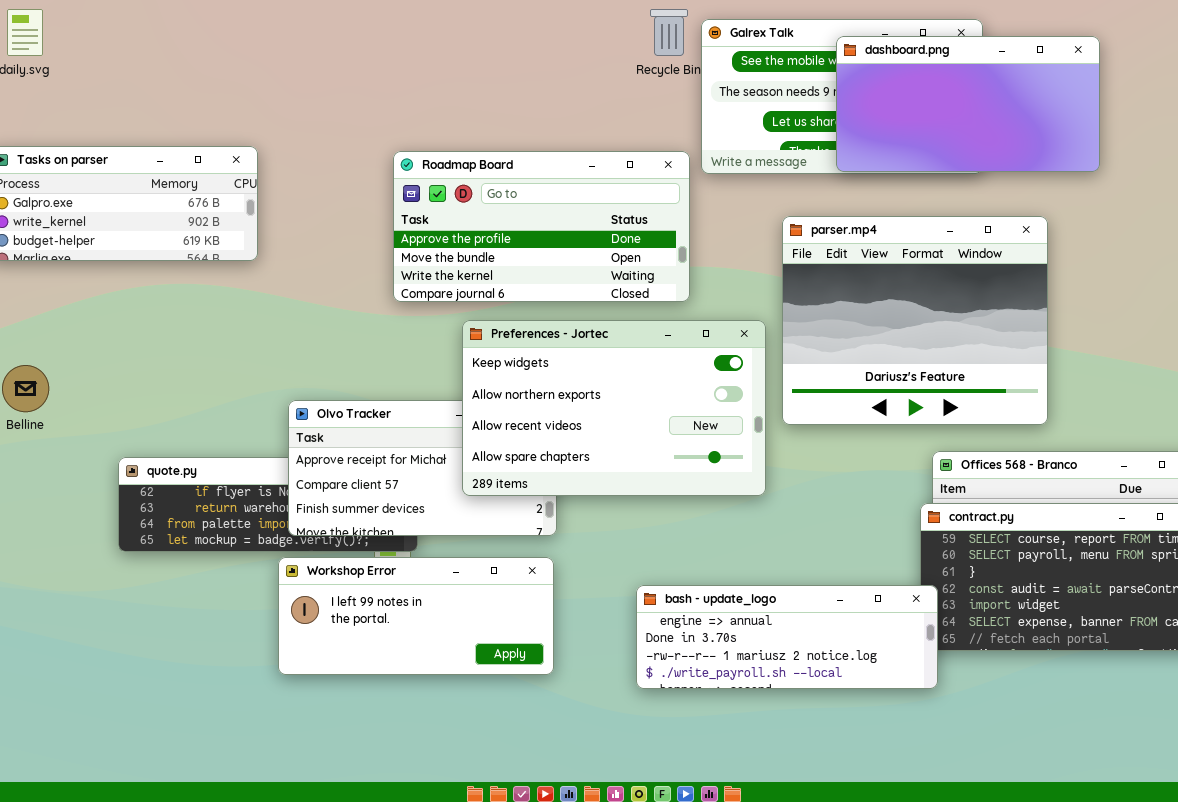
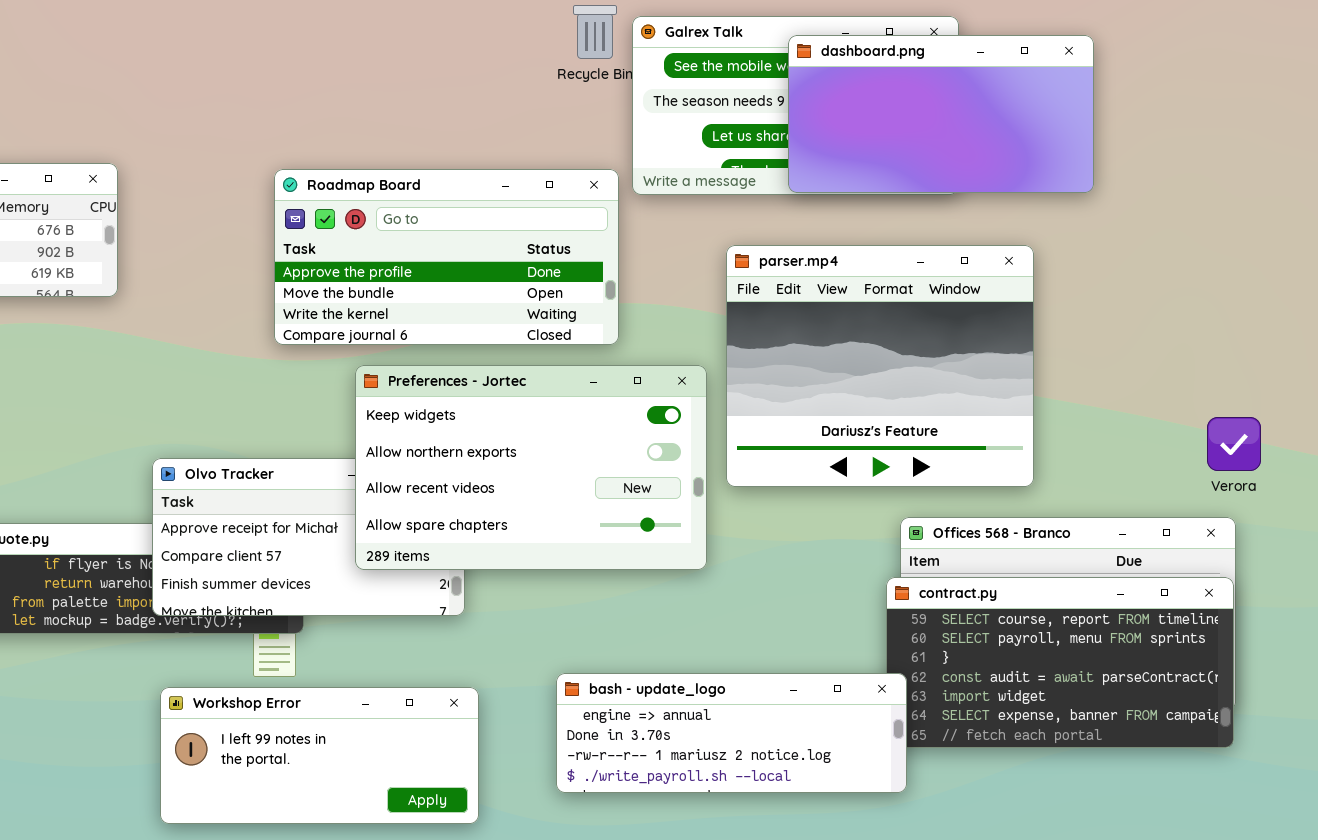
Workshop Error: [278,557,554,675] -> [160,687,479,824], moved

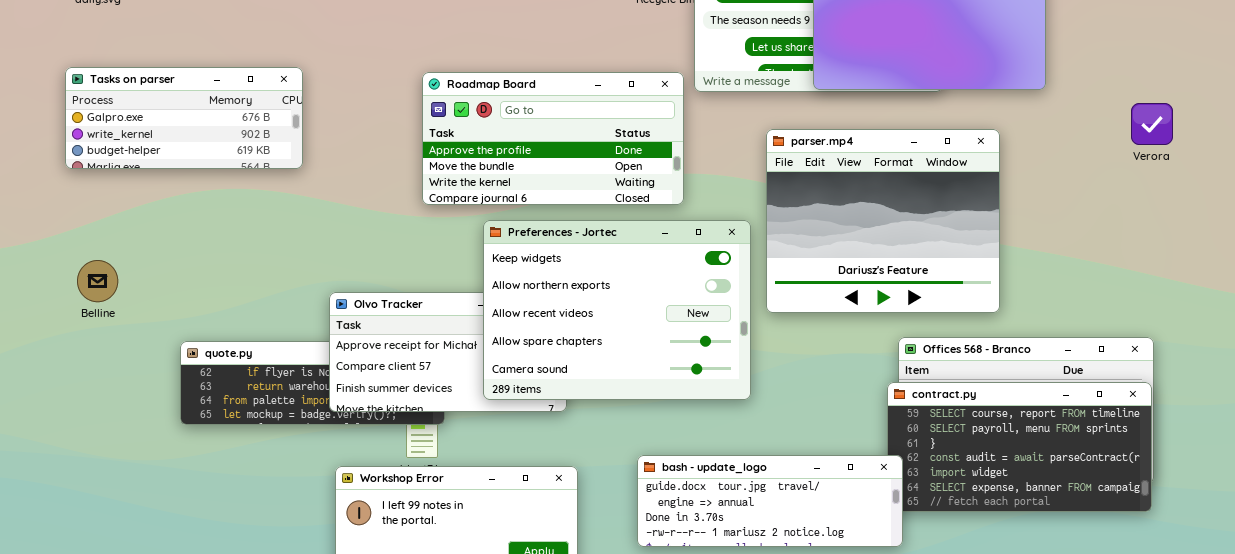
Preferences - Jortec: [355,365,707,570] -> [483,220,751,400], resized
Verora: [1207,417,1261,471] -> [1131,103,1173,145], moved
bash - update_logo: [556,673,907,793] -> [637,455,903,547], scrolled up 1 row

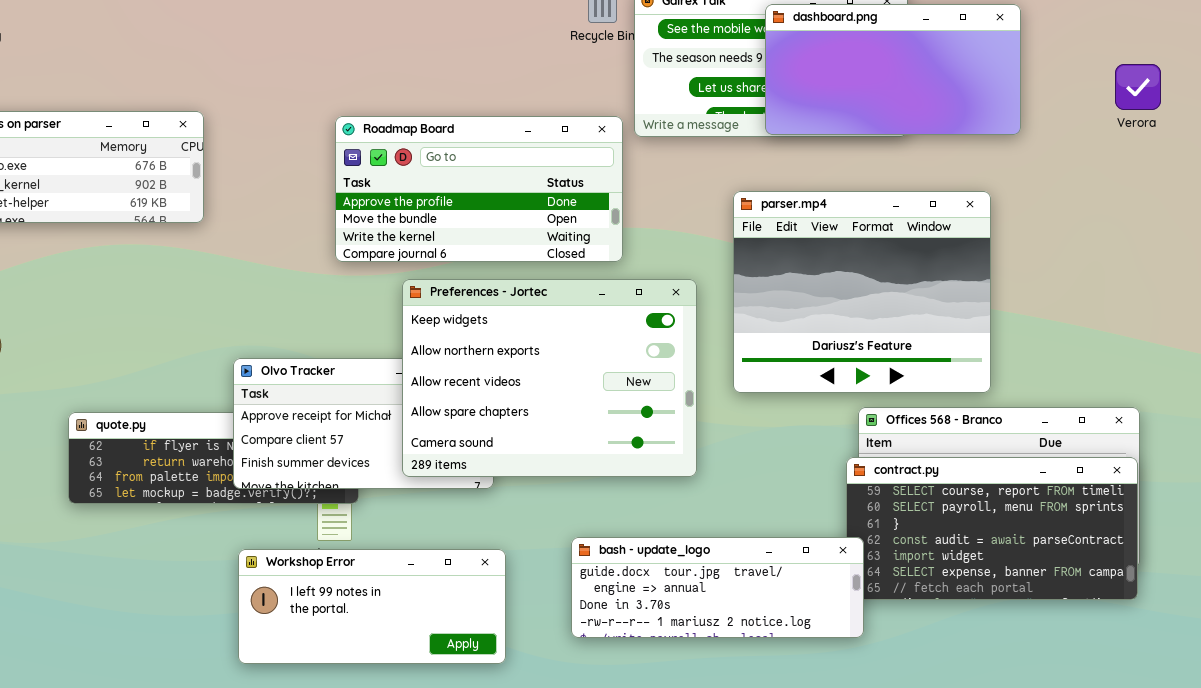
Verora: [1131,103,1173,145] -> [1115,64,1161,110], moved
parser.mp4: [766,129,1000,313] -> [733,191,991,393], moved

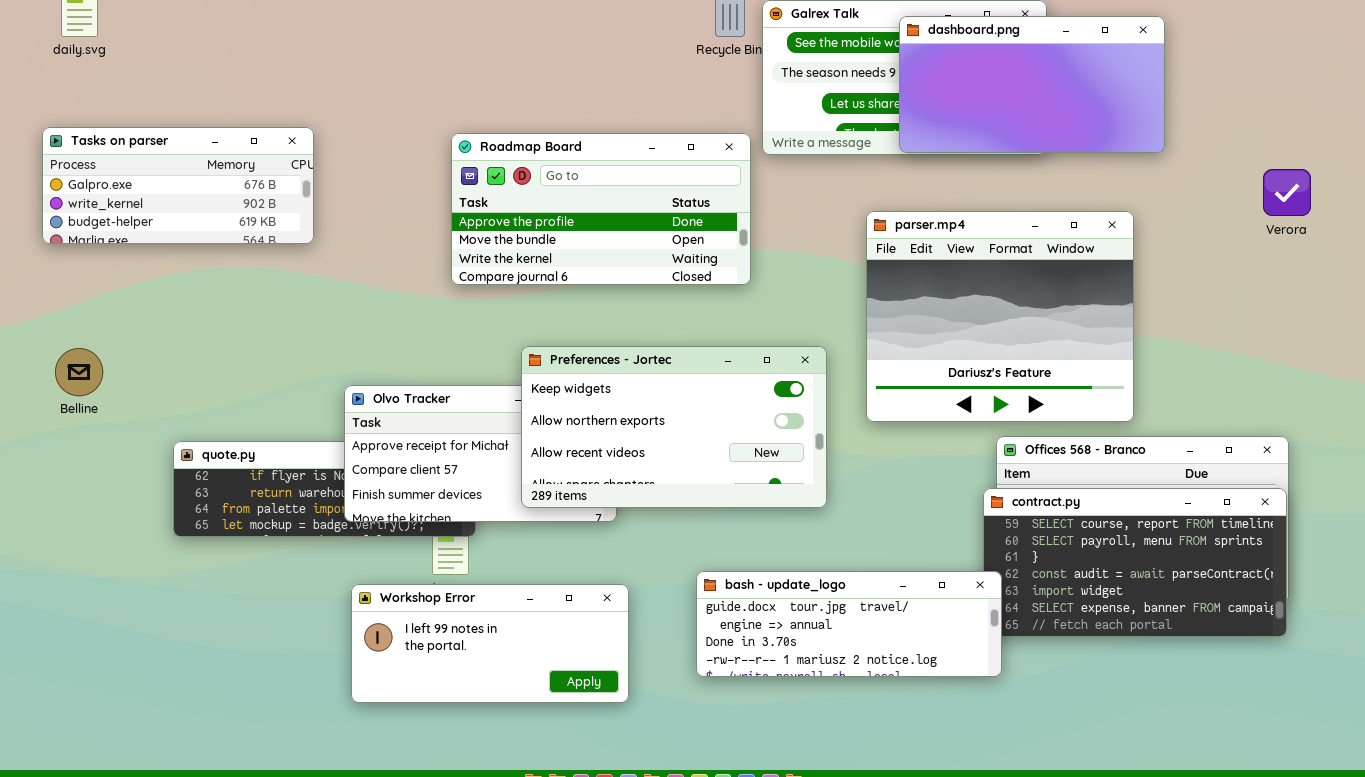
Verora: [1115,64,1161,110] -> [1263,169,1311,216], moved
Preferences - Jortec: [402,279,697,477] -> [521,346,827,508], resized

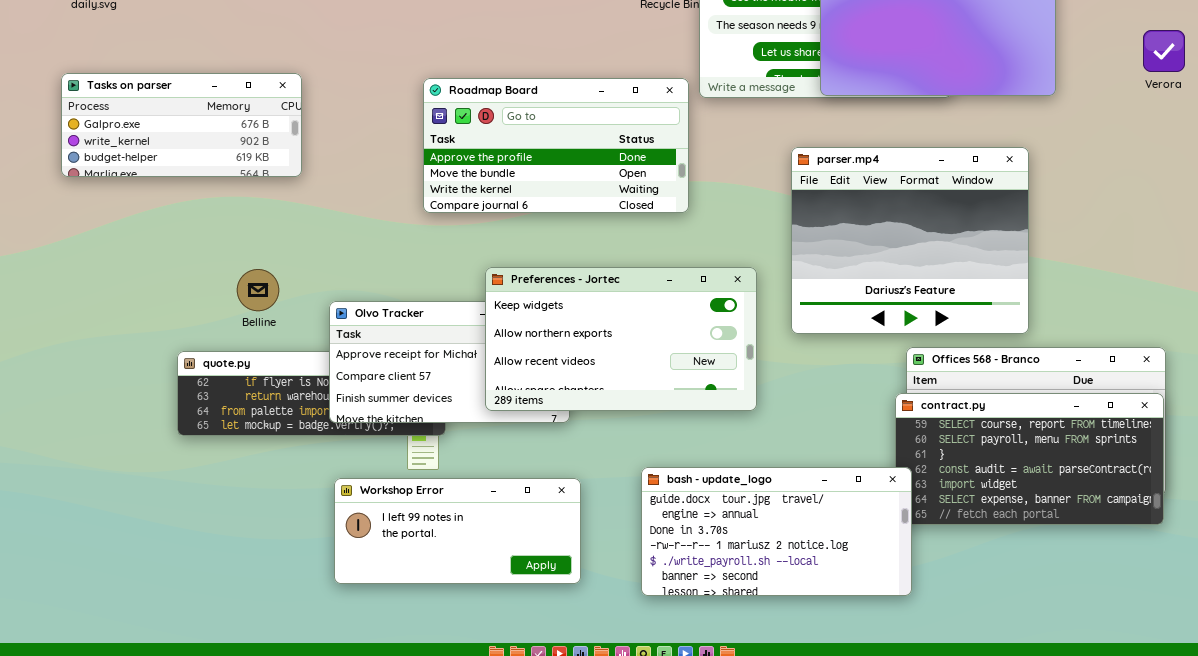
Verora: [1263,169,1311,216] -> [1143,30,1185,72], moved
Belline: [55,348,103,396] -> [237,269,279,311], moved
bash - update_logo: [696,571,1002,677] -> [641,467,912,596], resized

